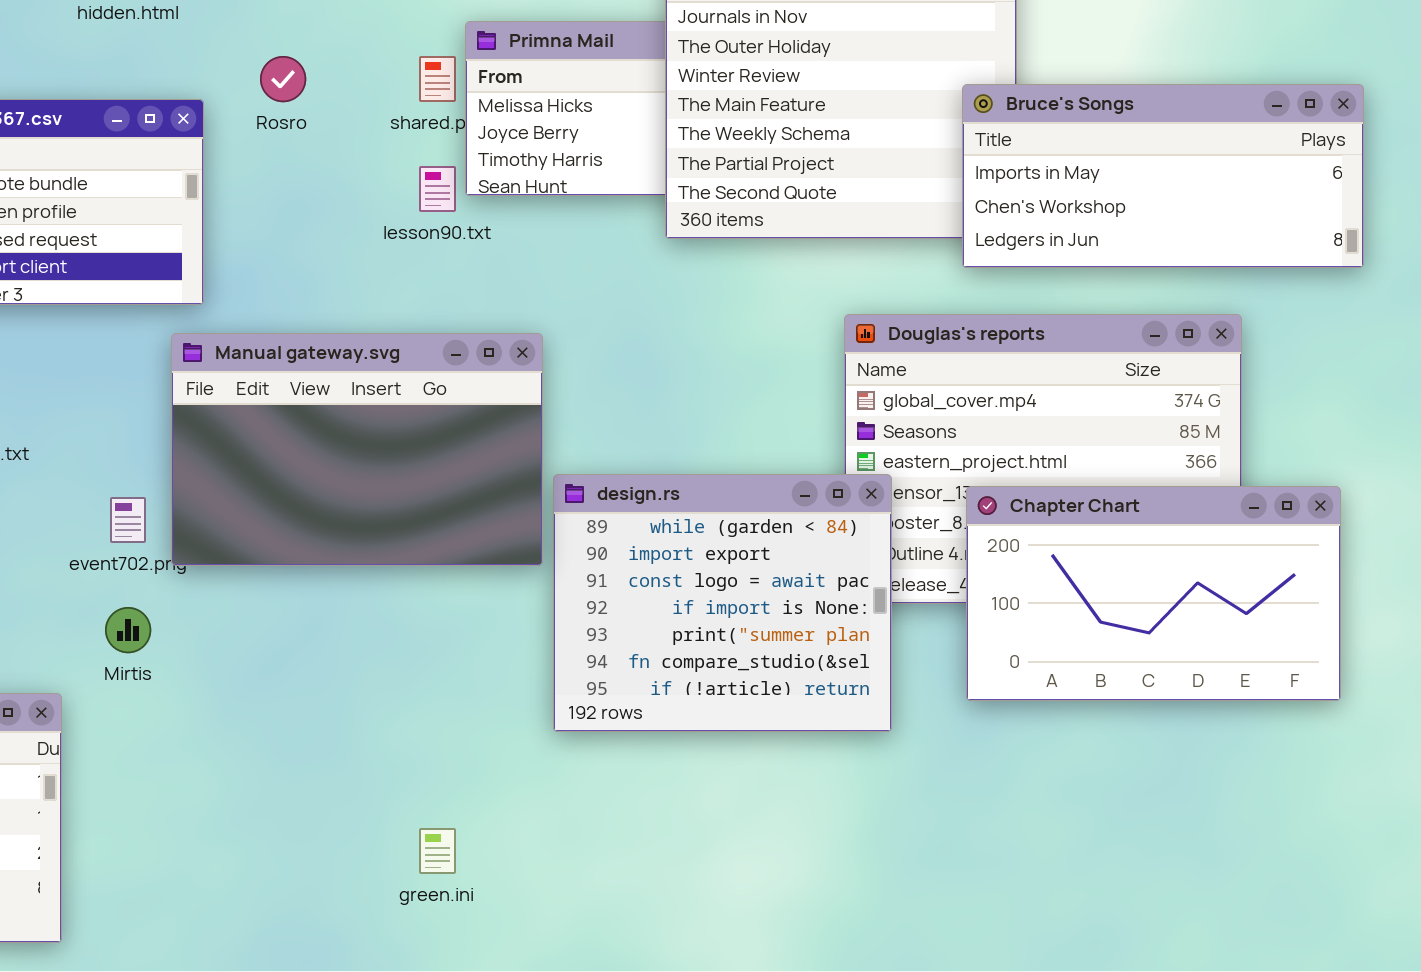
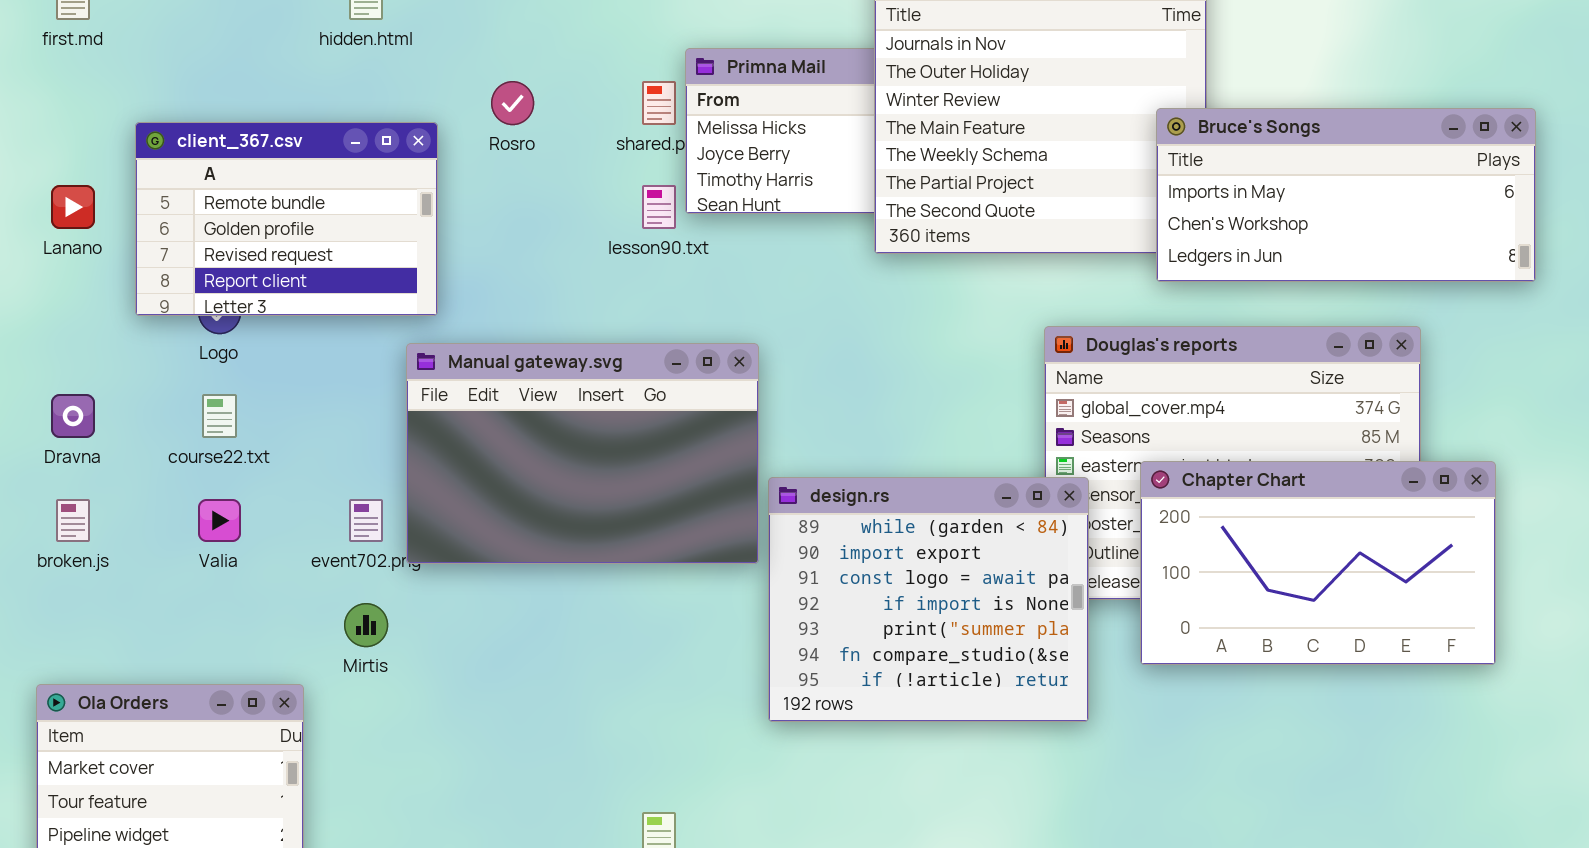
Chapter Chart: [966,486,1341,701] -> [1140,461,1496,665], moved

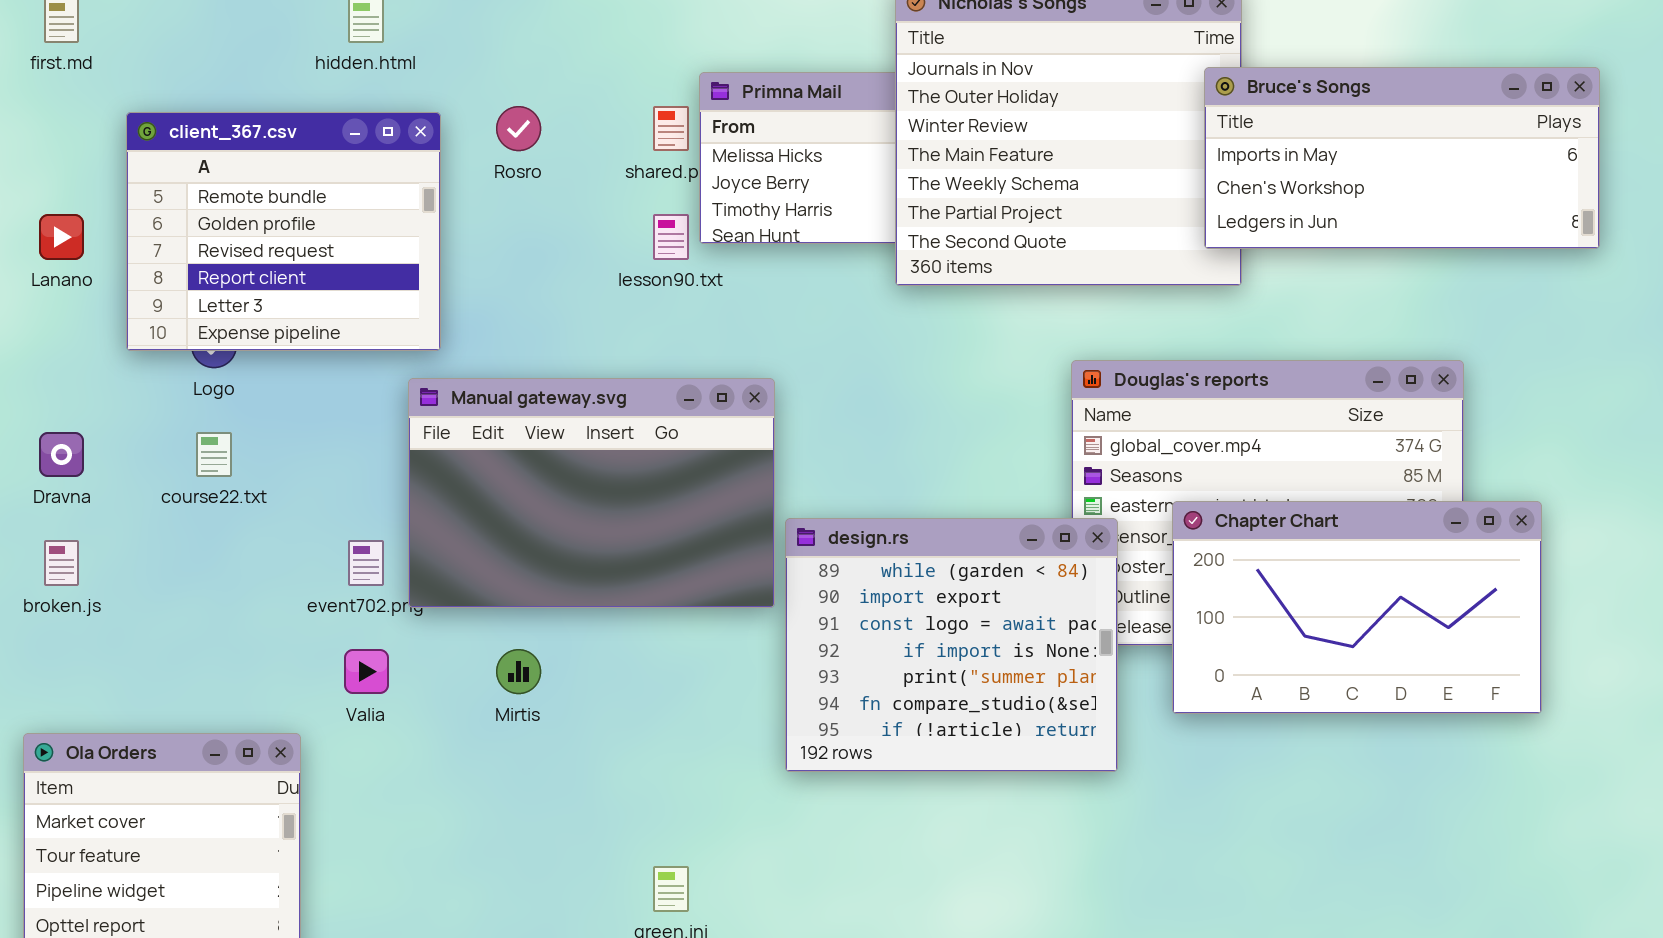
Bruce's Songs: [1156,108,1536,282] -> [1204,67,1600,249], moved
client_367.csv: [135,122,438,316] -> [126,112,441,351], resized
Valia: [198,499,241,542] -> [344,649,389,694], moved
Mirtis: [344,603,388,647] -> [496,649,541,694], moved

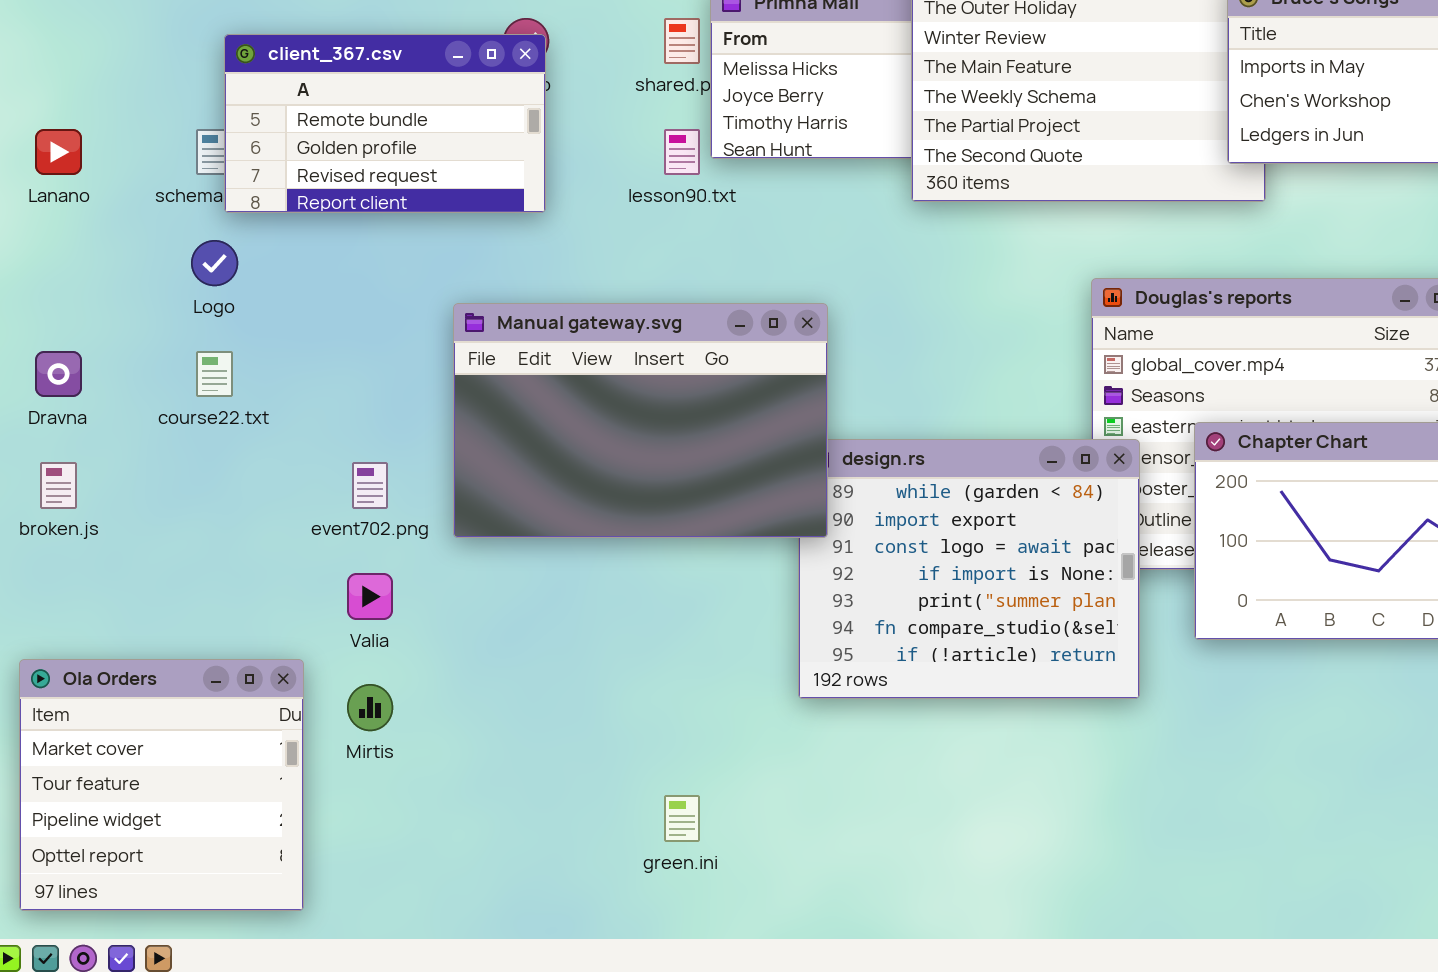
client_367.csv: [126,112,441,351] -> [224,34,546,213], moved, resized
Manual gateway.svg: [408,378,775,608] -> [453,303,828,538], moved
Mirtis: [496,649,541,694] -> [347,684,393,731], moved

